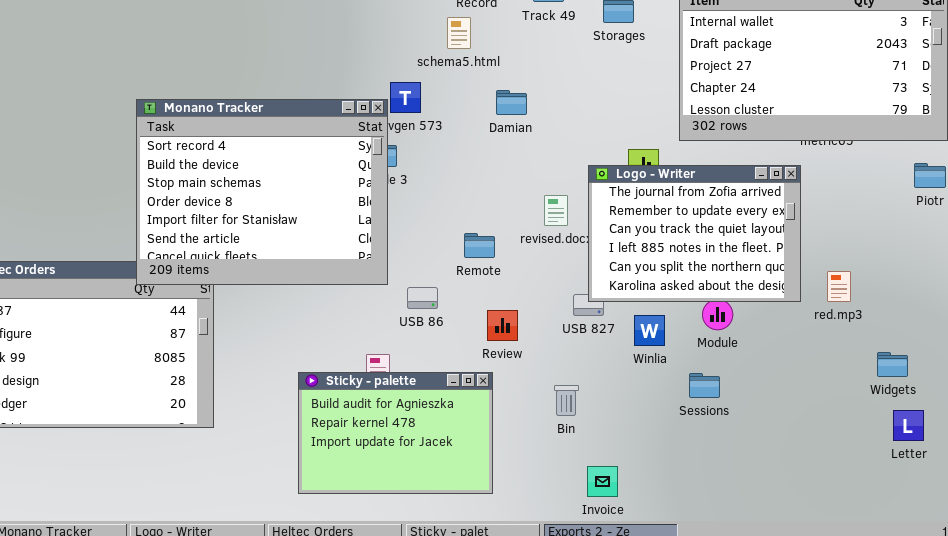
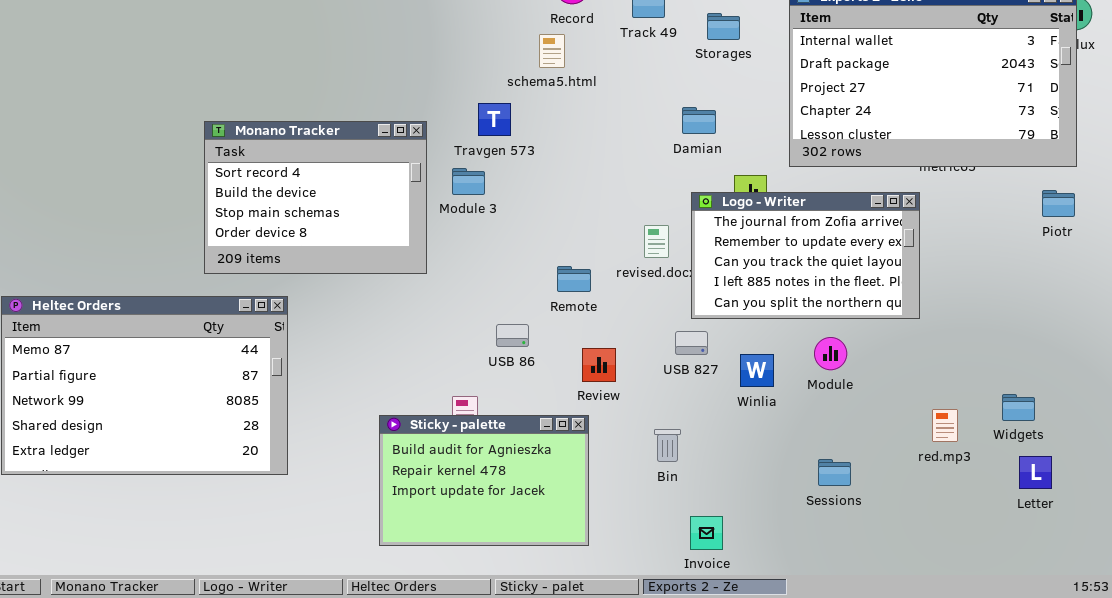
Damian: [496,90,527,115] -> [682,107,716,134], moved
Monano Tracker: [136,99,388,285] -> [204,121,427,274], resized
Logo - Writer: [588,165,801,302] -> [691,192,920,319], resized
red.mp3: [827,271,851,302] -> [932,409,958,442], moved
Sessions: [689,373,720,398] -> [818,459,851,486], moved

